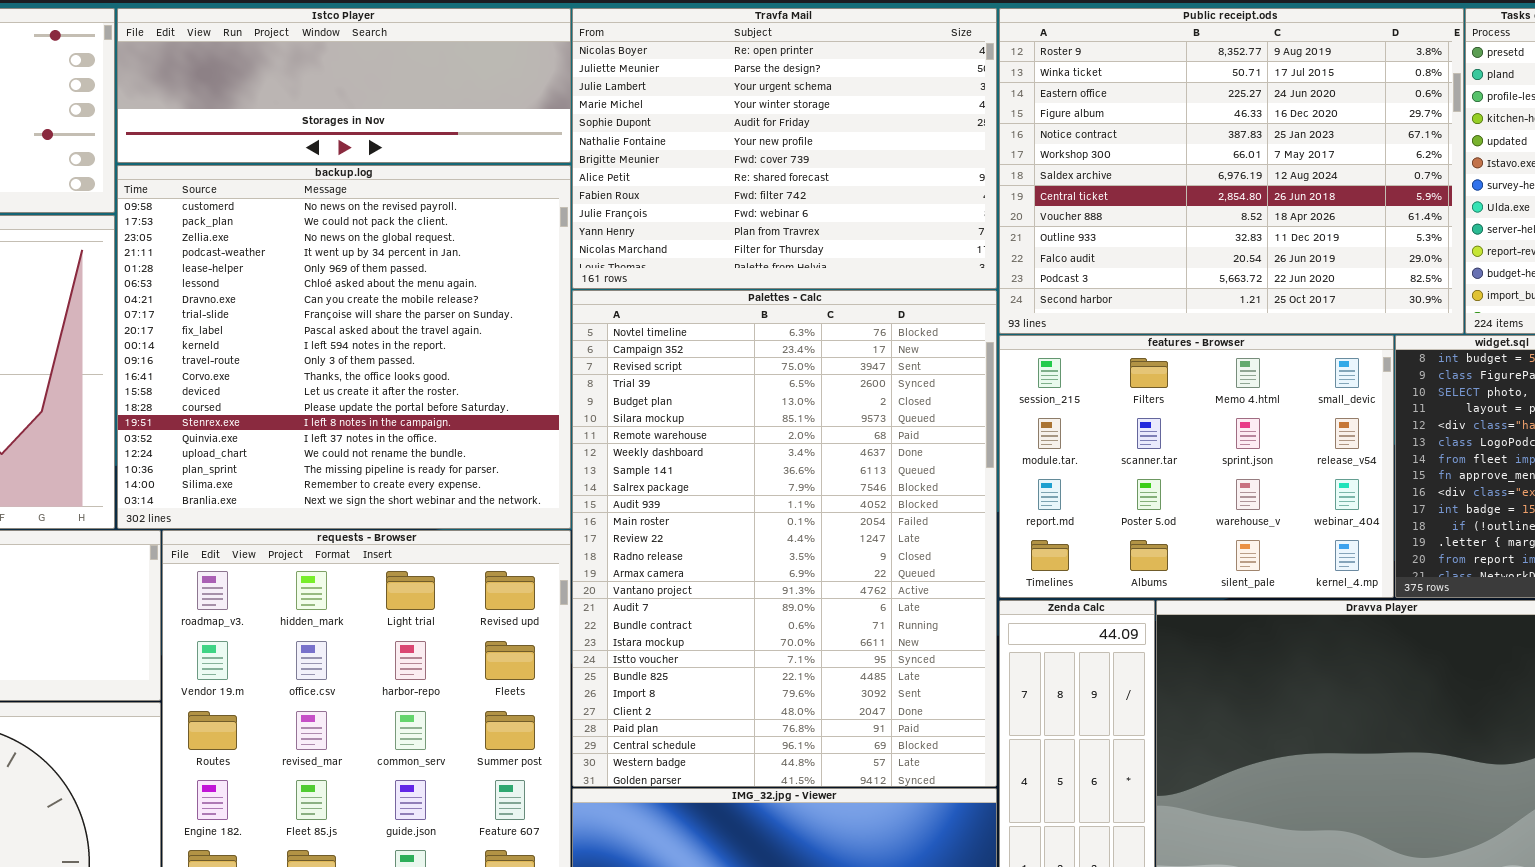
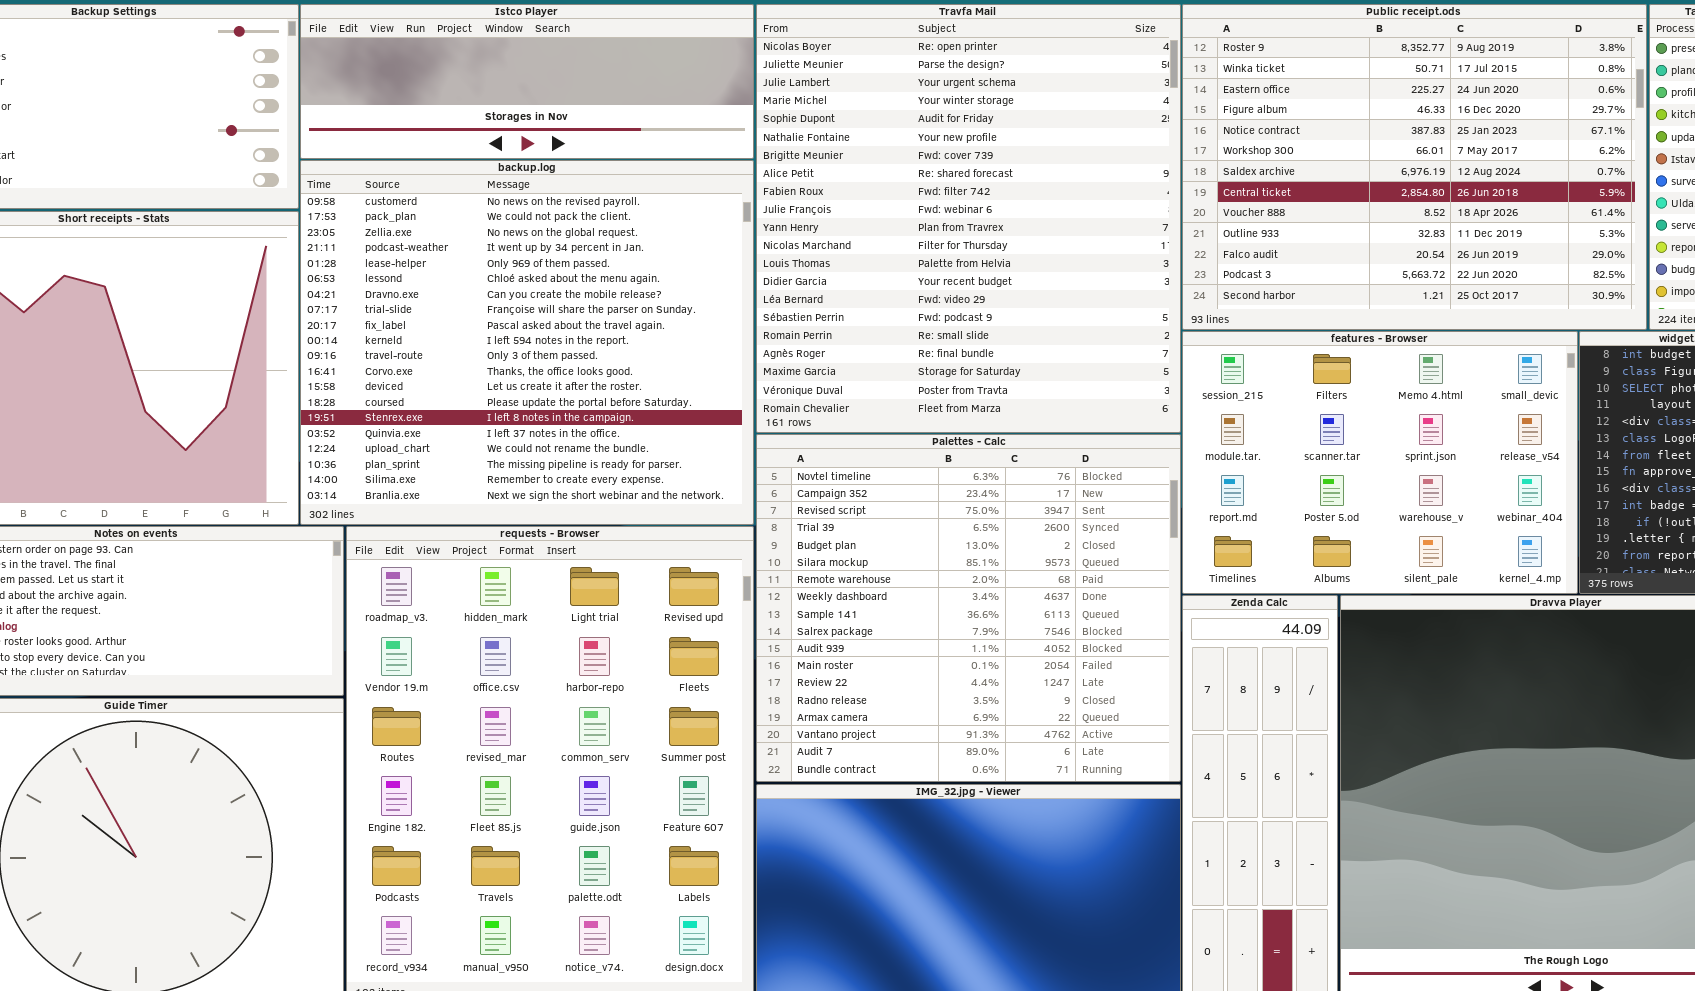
Travfa Mail: [572,8,997,289] -> [756,4,1181,433], resized
Palettes - Calc: [572,290,997,787] -> [756,434,1181,782], resized

